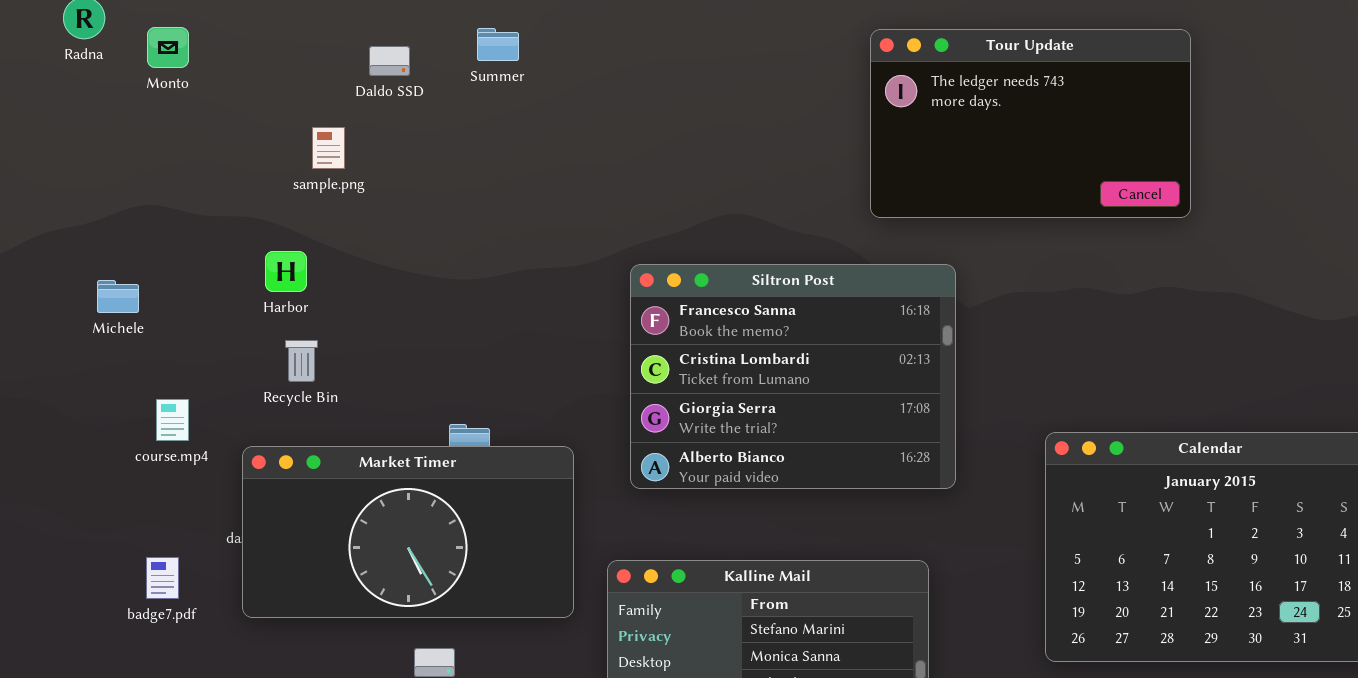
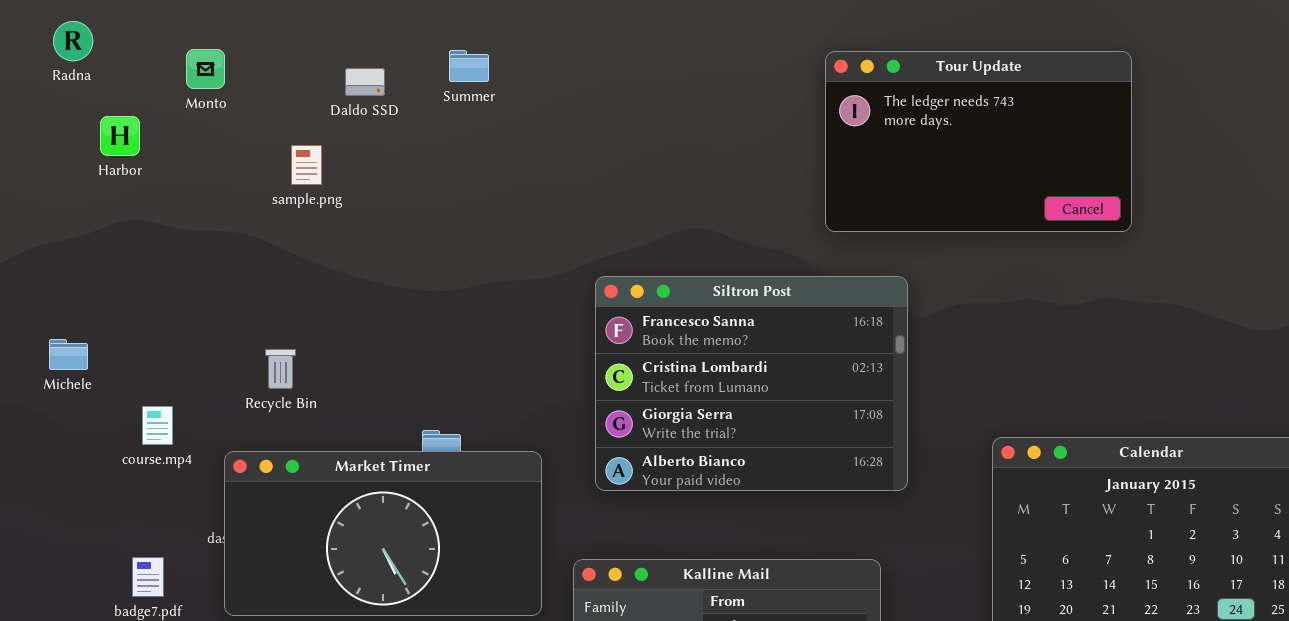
Monto: [147,27,189,68] -> [186,49,225,89], moved
Harbor: [265,251,307,292] -> [100,116,140,156], moved
Michele: [97,280,139,313] -> [49,339,88,370], moved

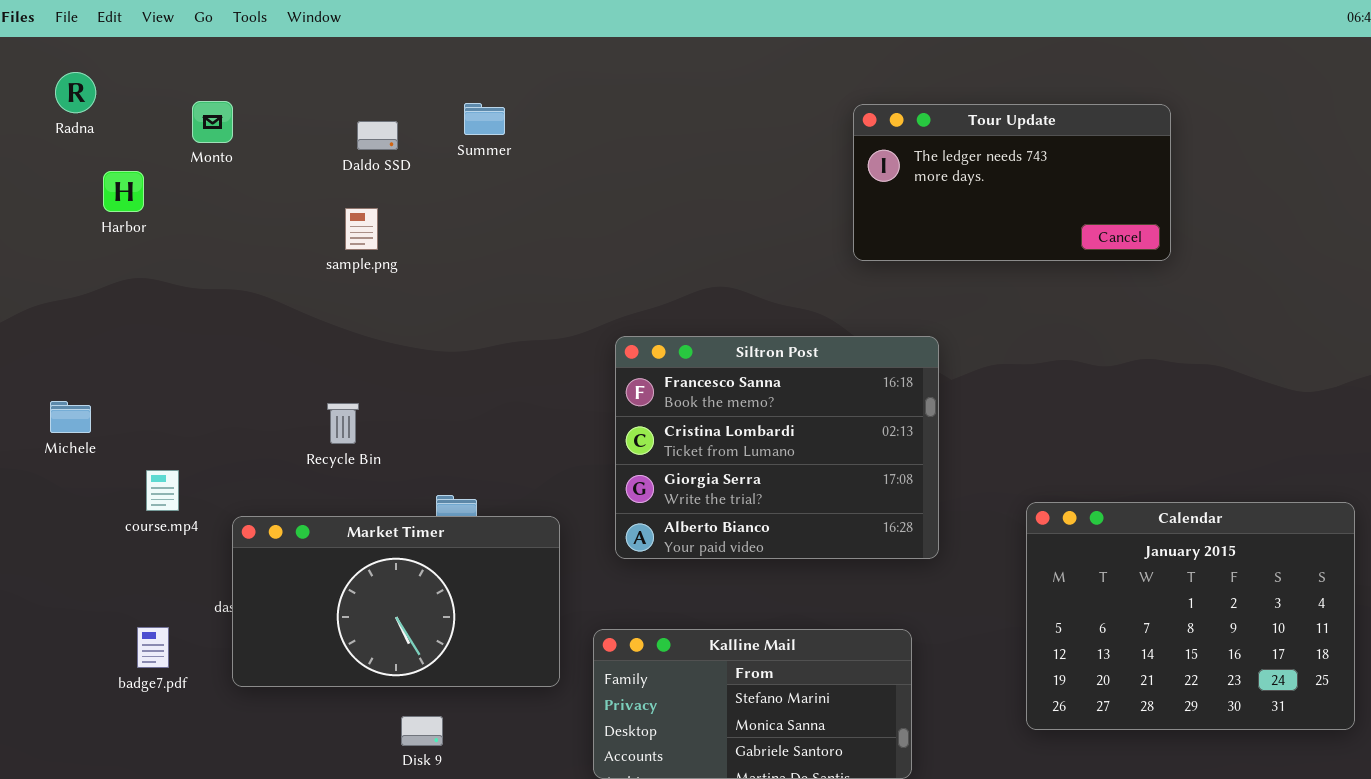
Tour Update: [825,51,1132,232] -> [853,104,1171,261], resized
sample.png: [291,145,322,185] -> [345,208,378,250], moved
Recycle Bin: [265,349,296,389] -> [327,403,359,444], moved

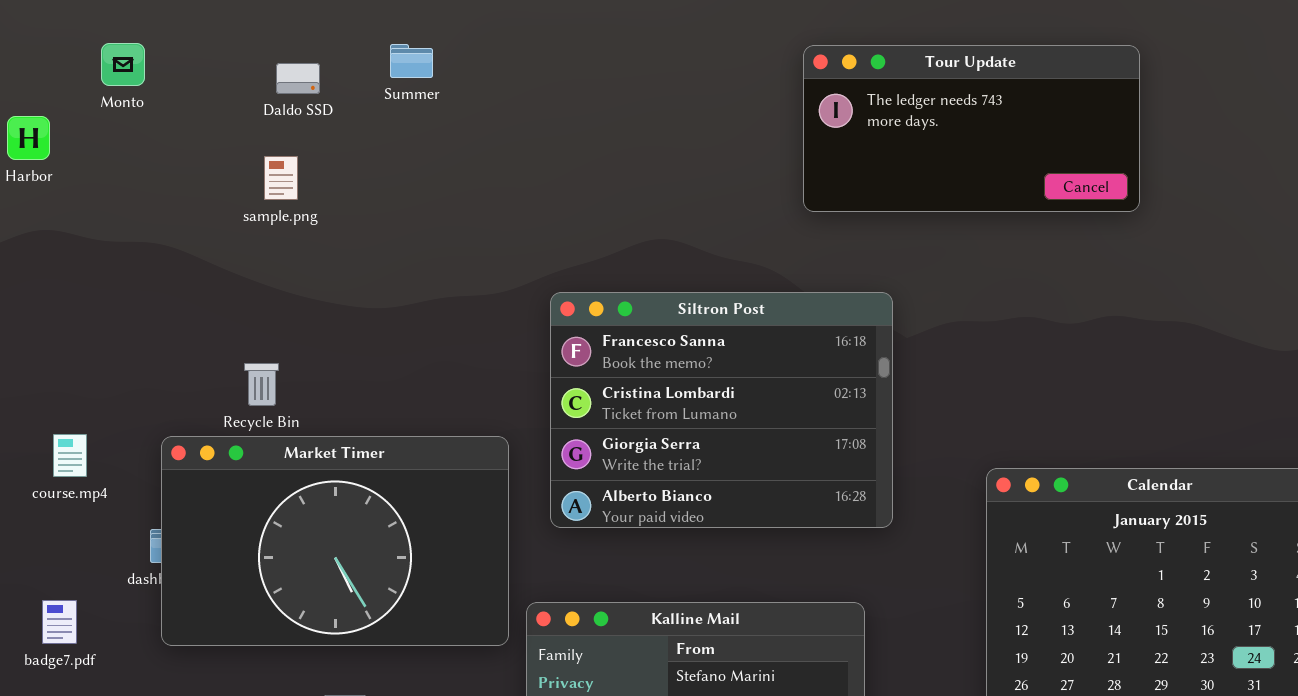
Market Timer: [232,516,560,687] -> [161,436,509,646], moved, resized

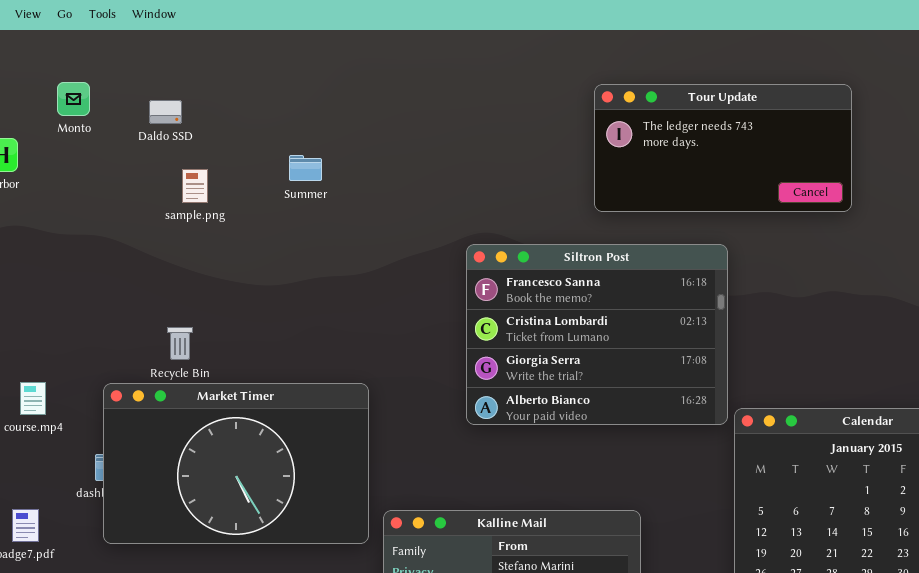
Summer: [390,44,433,78] -> [289,155,322,181], moved
Daldo SSD: [276,63,320,94] -> [149,100,182,124], moved
Siltron Post: [550,292,893,528] -> [466,244,728,425], moved

